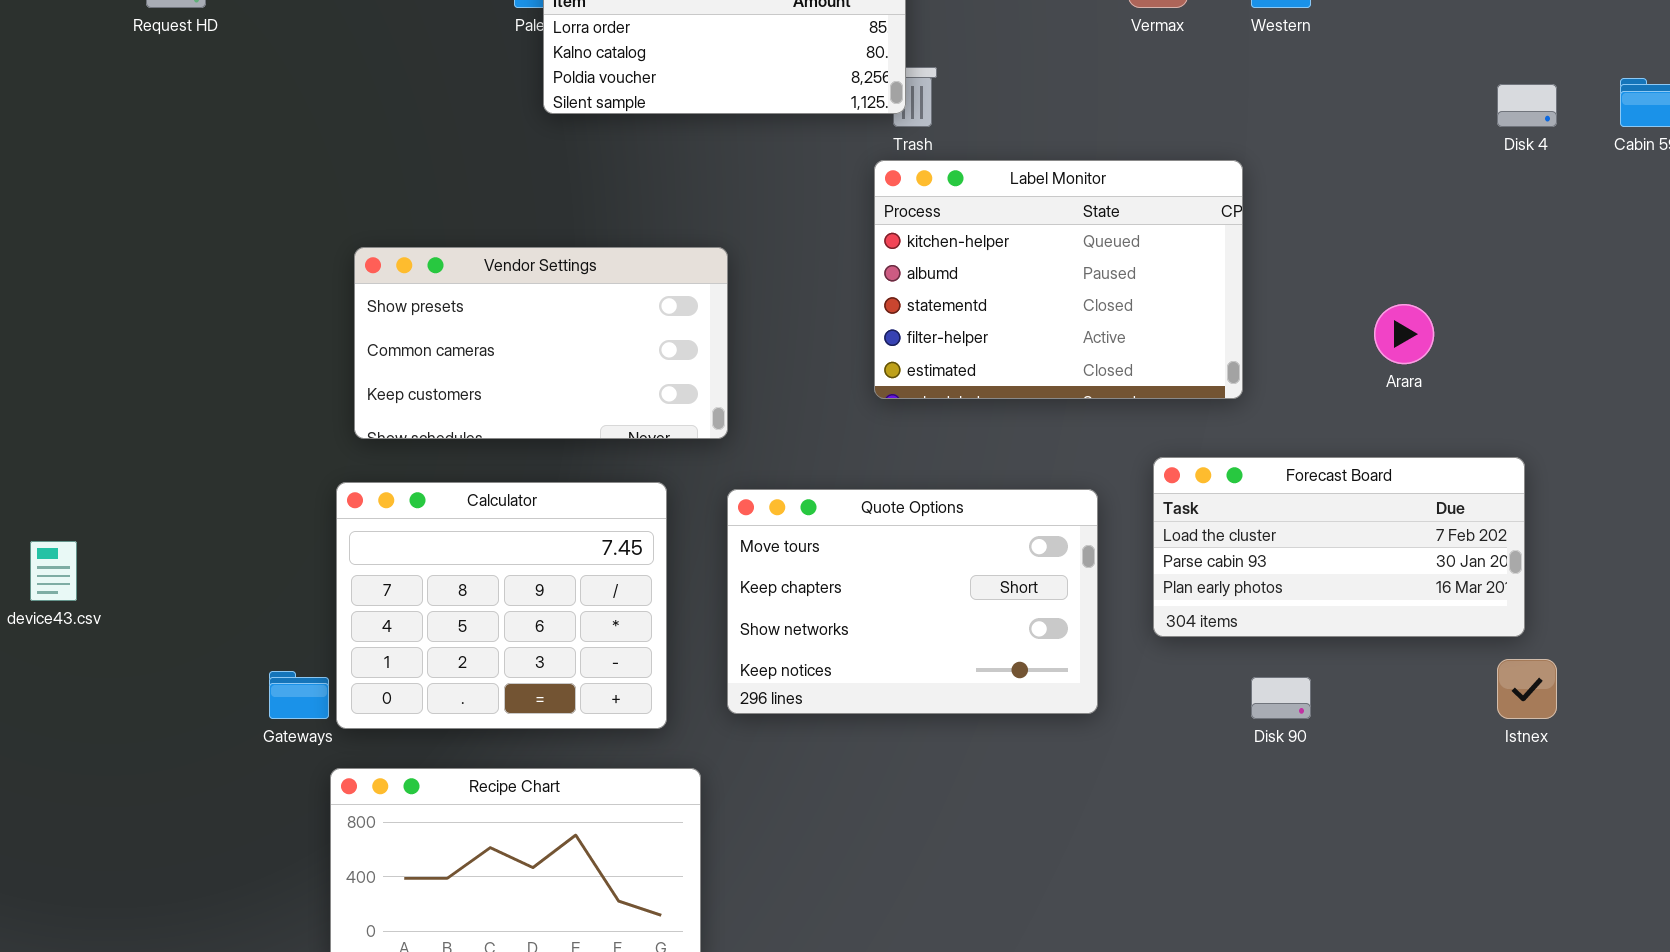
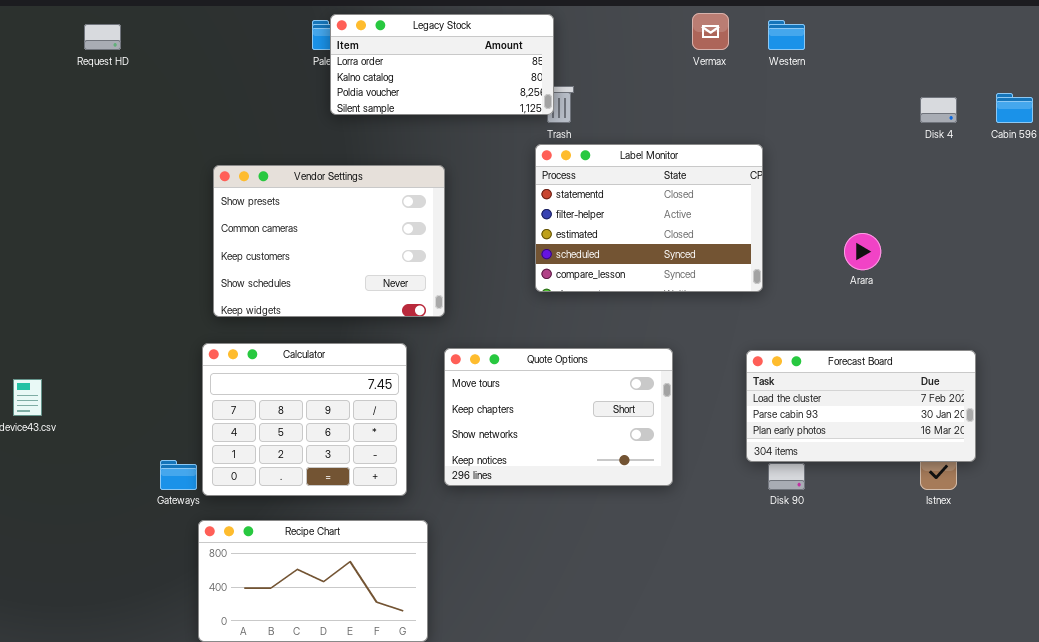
Label Monitor: [874,160,1243,399] -> [535,144,763,292], scrolled down 2 rows
Vendor Settings: [354,247,728,439] -> [213,165,445,317], resized
Forecast Board: [1153,457,1525,637] -> [746,350,976,462], moved

